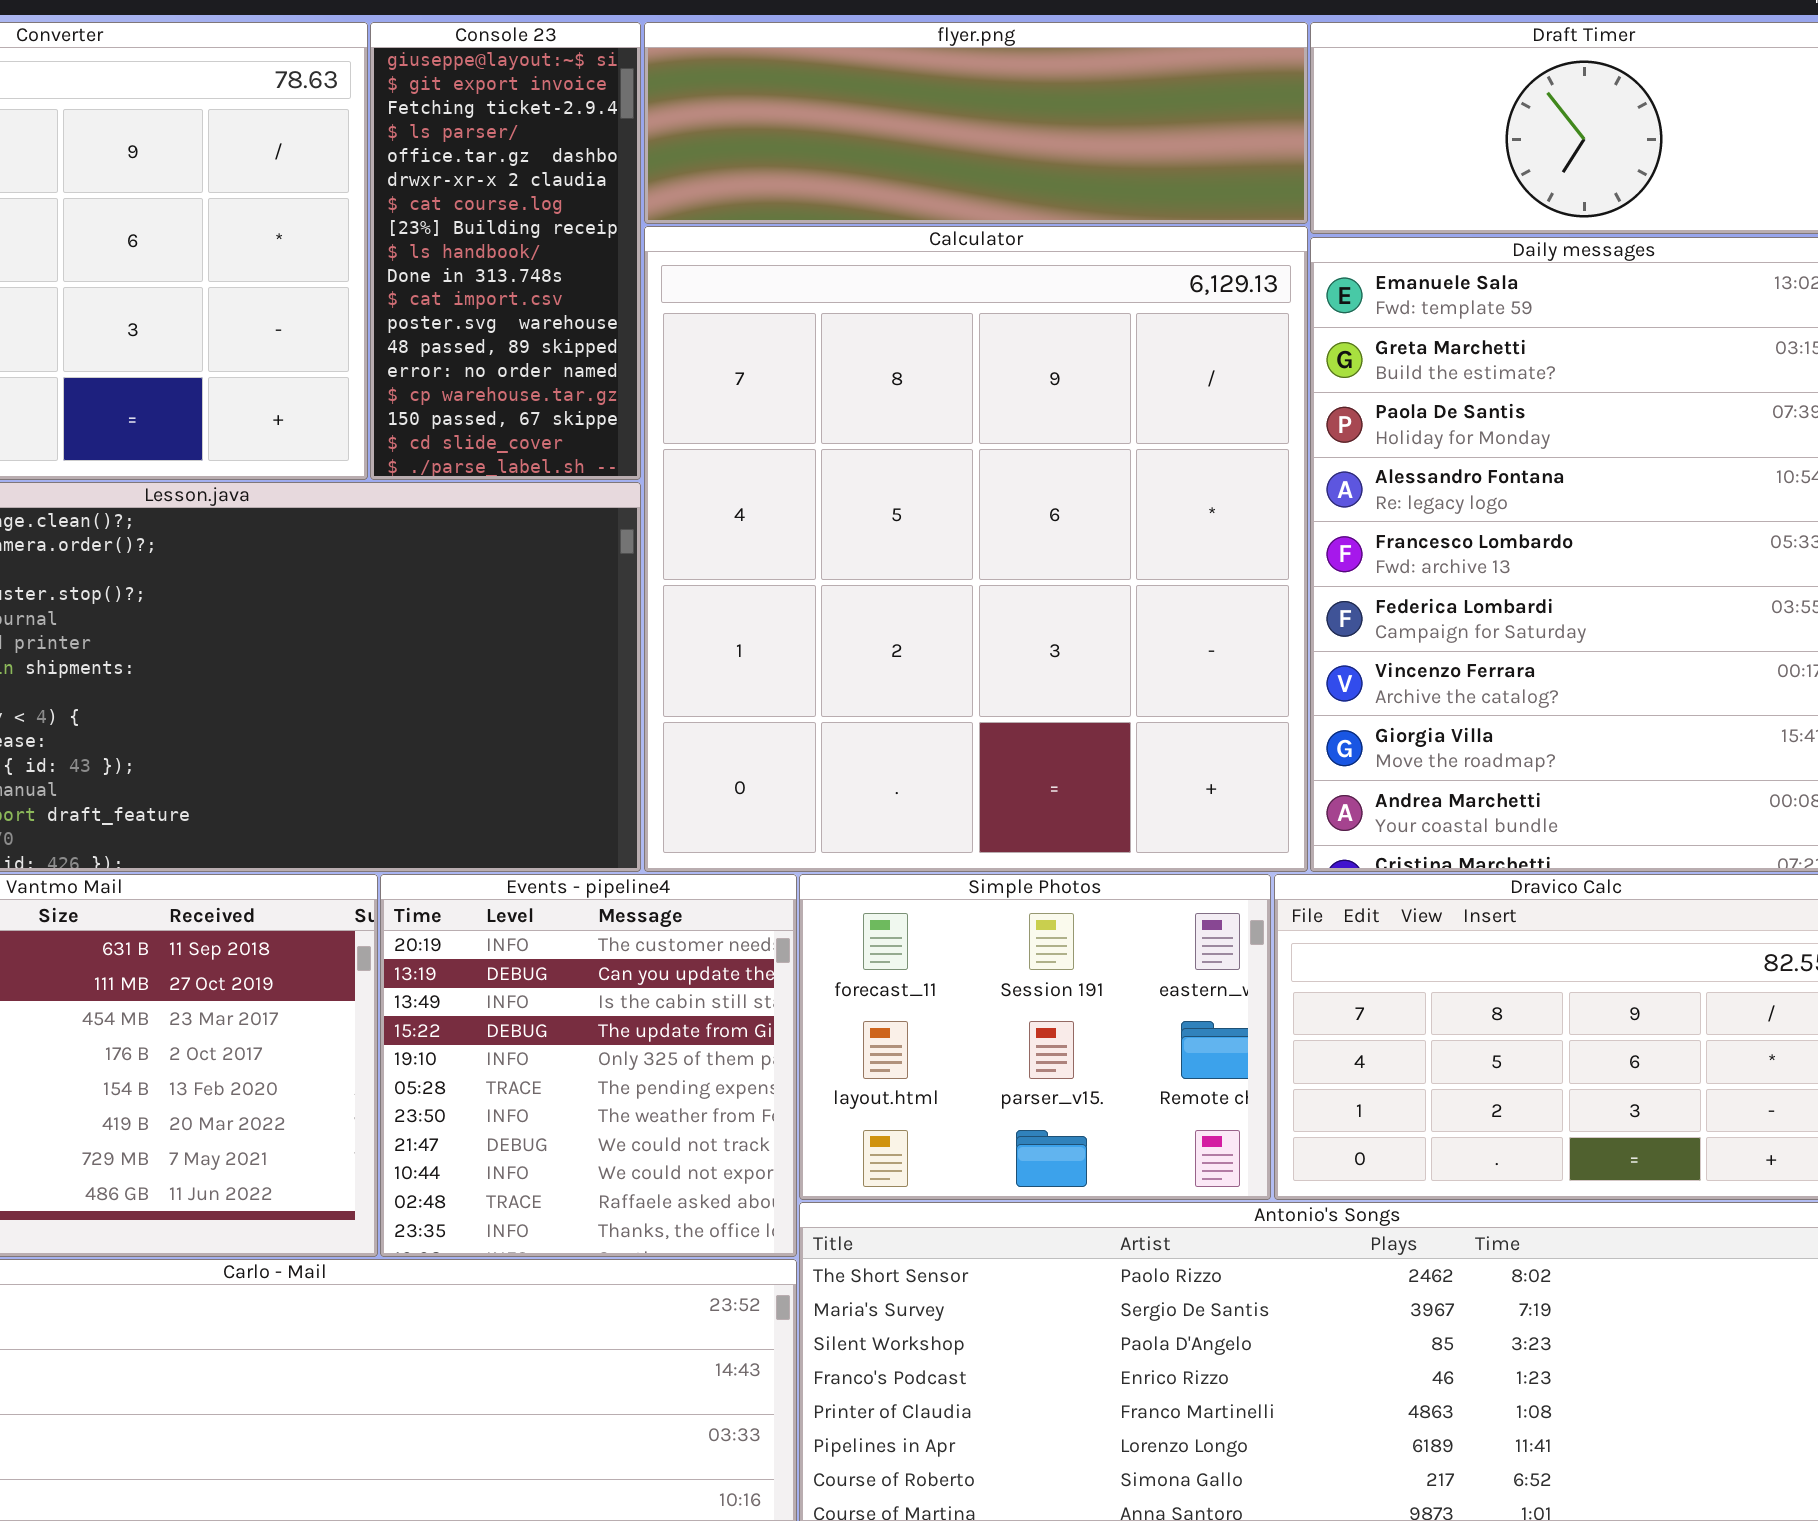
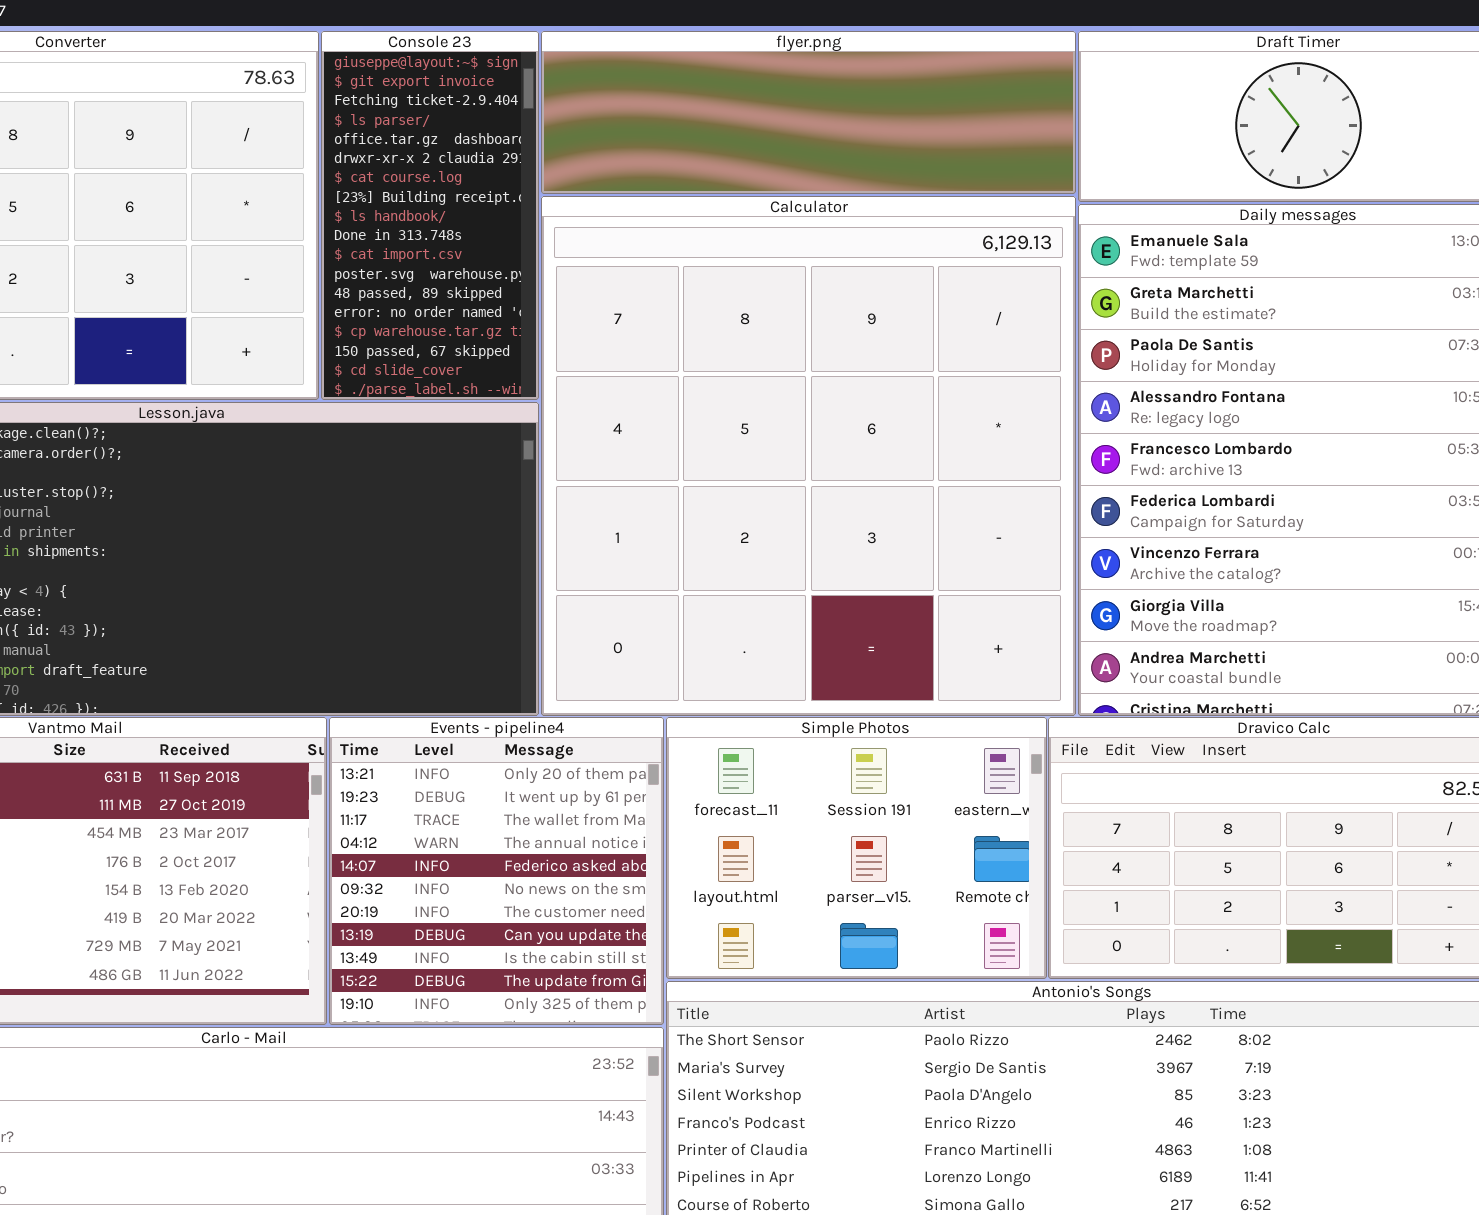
Events - pipeline4: [380,874,797,1257] -> [329,717,664,1025], scrolled up 6 rows

